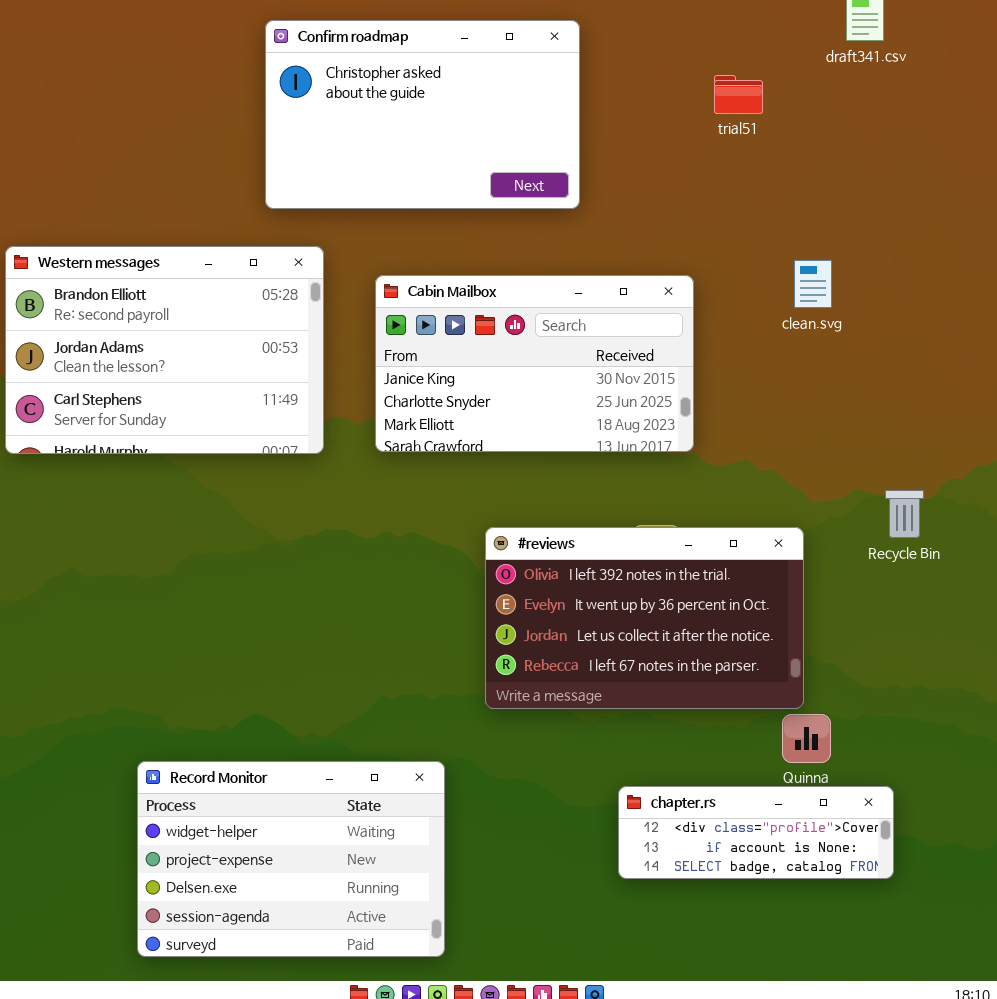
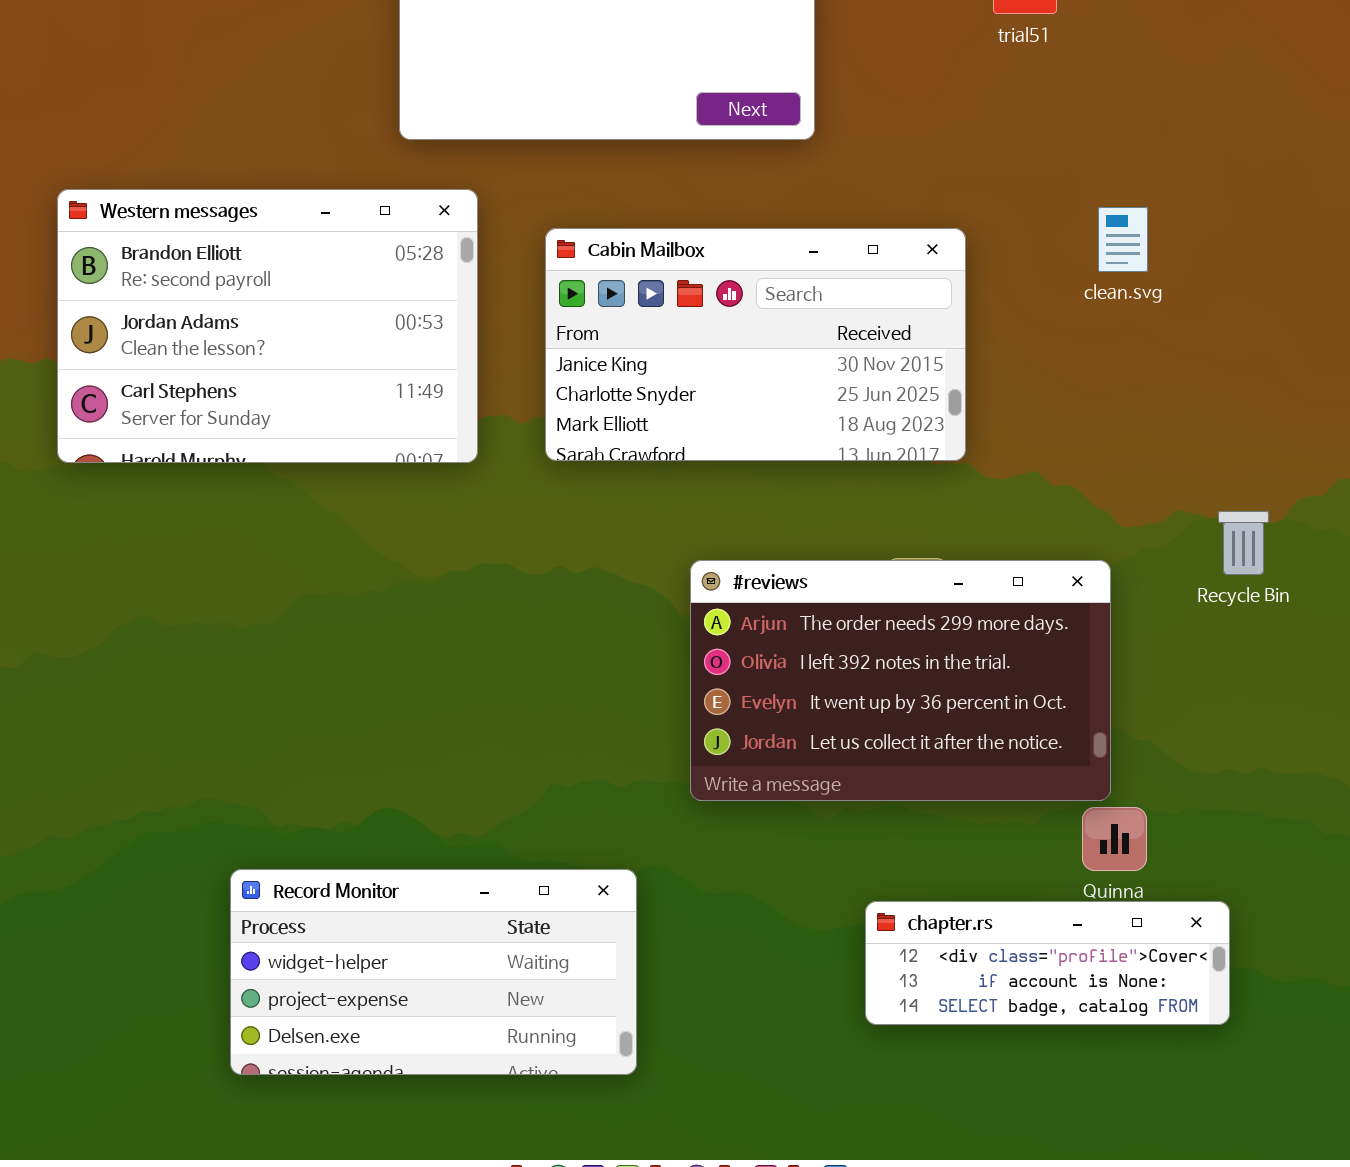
#reviews: [485,527,804,709] -> [690,560,1111,801], scrolled up 1 row
Record Monitor: [137,761,445,957] -> [230,869,637,1075], resized

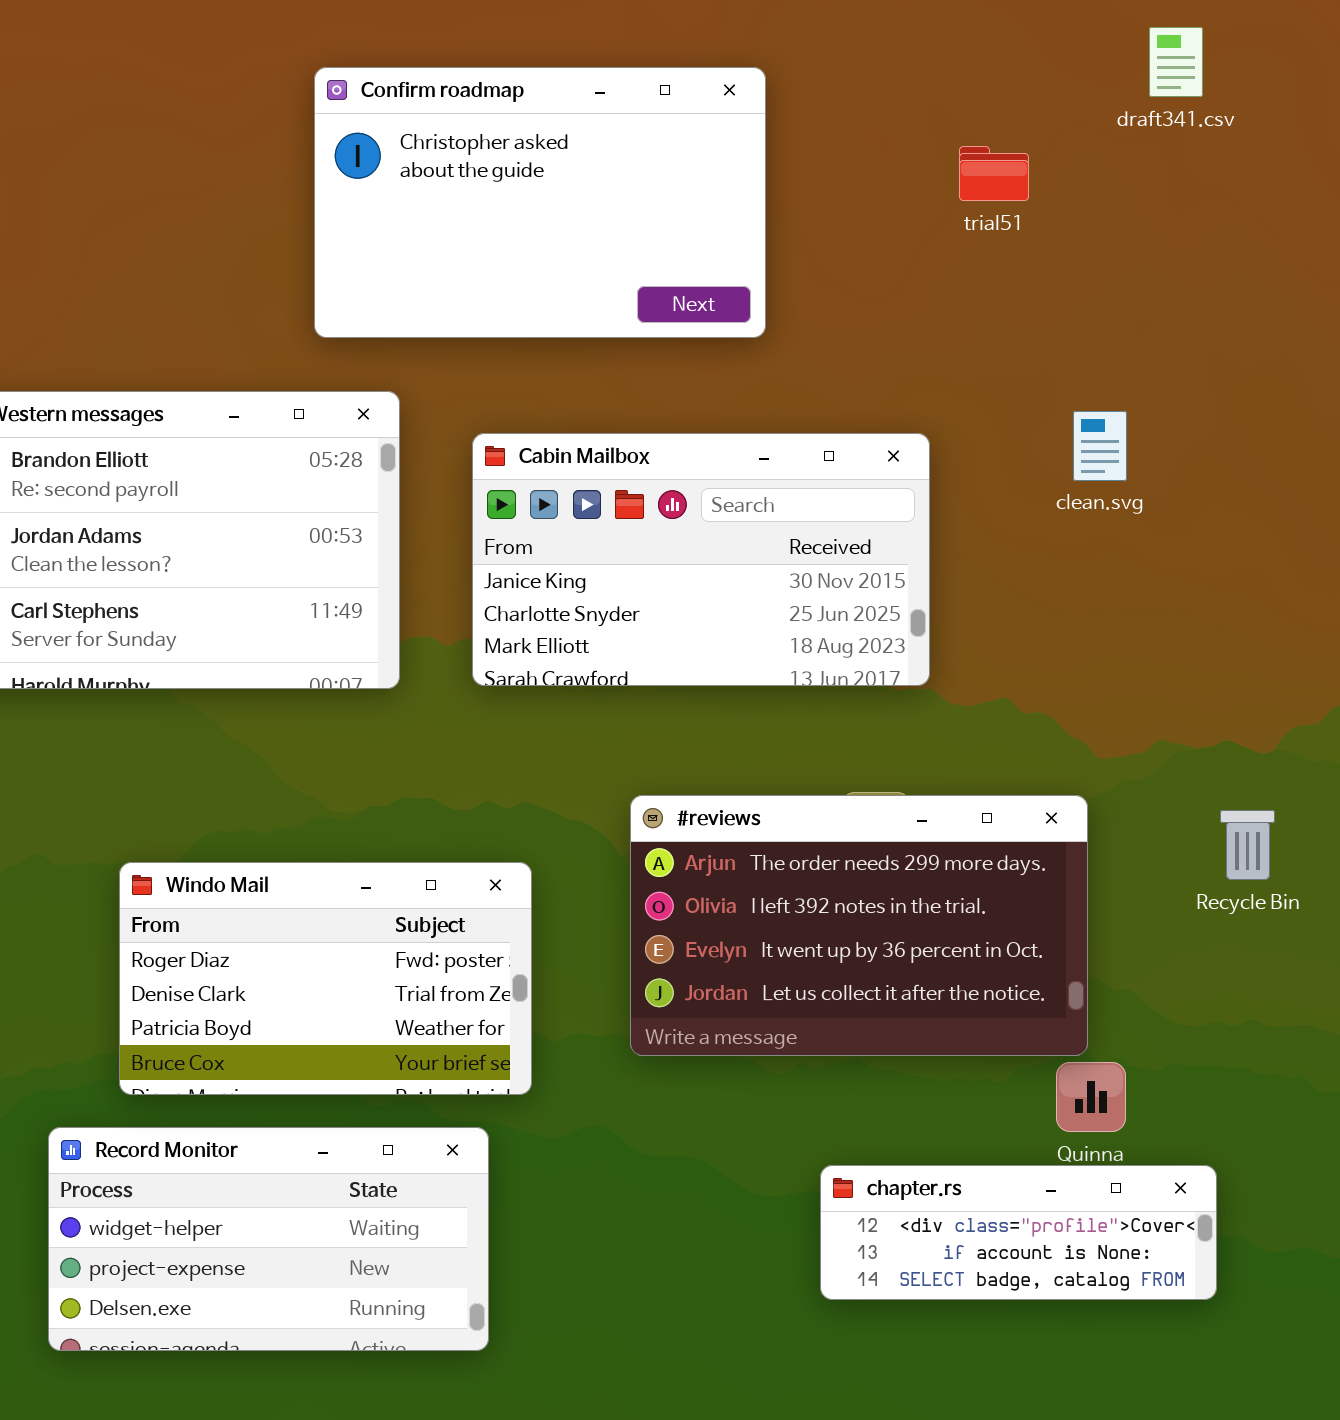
Recycle Bin: [1218,511,1269,575] -> [1220,810,1275,880], moved
Windo Mail: none -> [119,862,532,1095], opened
Record Monitor: [230,869,637,1075] -> [48,1127,489,1351], moved

